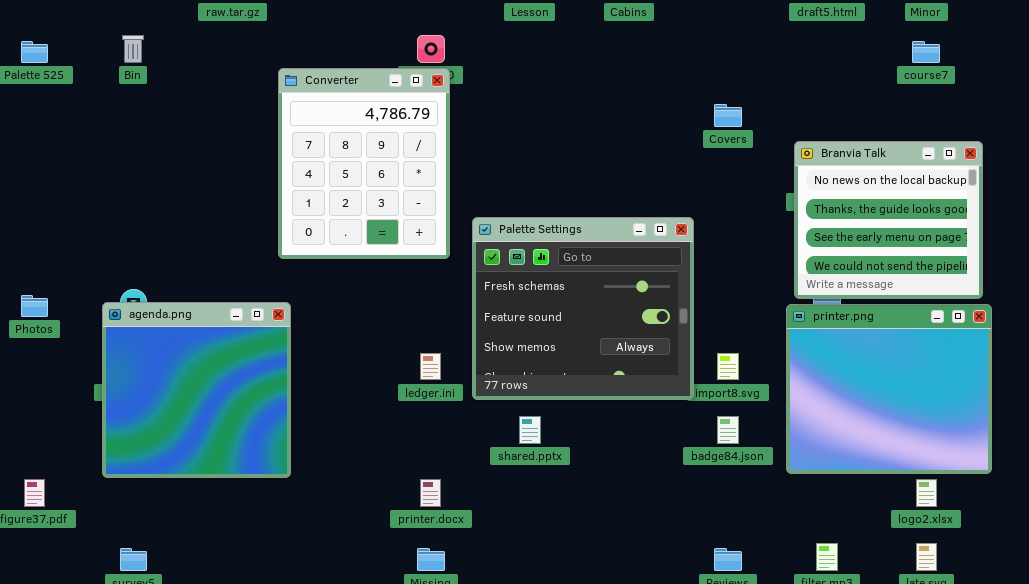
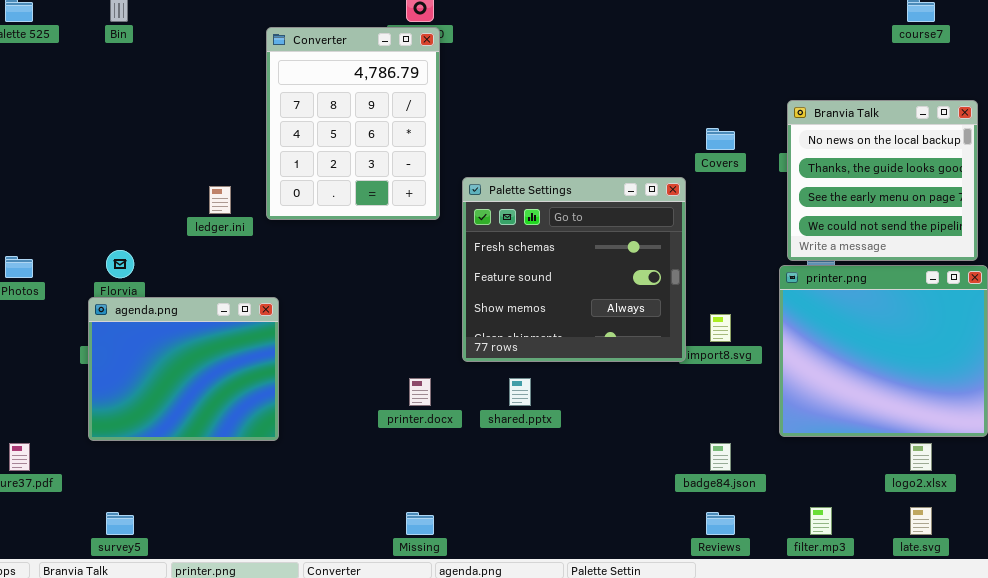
Covers: [714,104,742,127] -> [706,128,735,150], moved
agenda.png: [102,302,291,478] -> [88,297,279,441], resized
ledger.ini: [420,353,441,380] -> [209,186,231,214], moved
badge84.json: [717,416,739,444] -> [710,443,731,471], moved
printer.docx: [420,479,441,507] -> [409,378,431,406], moved

